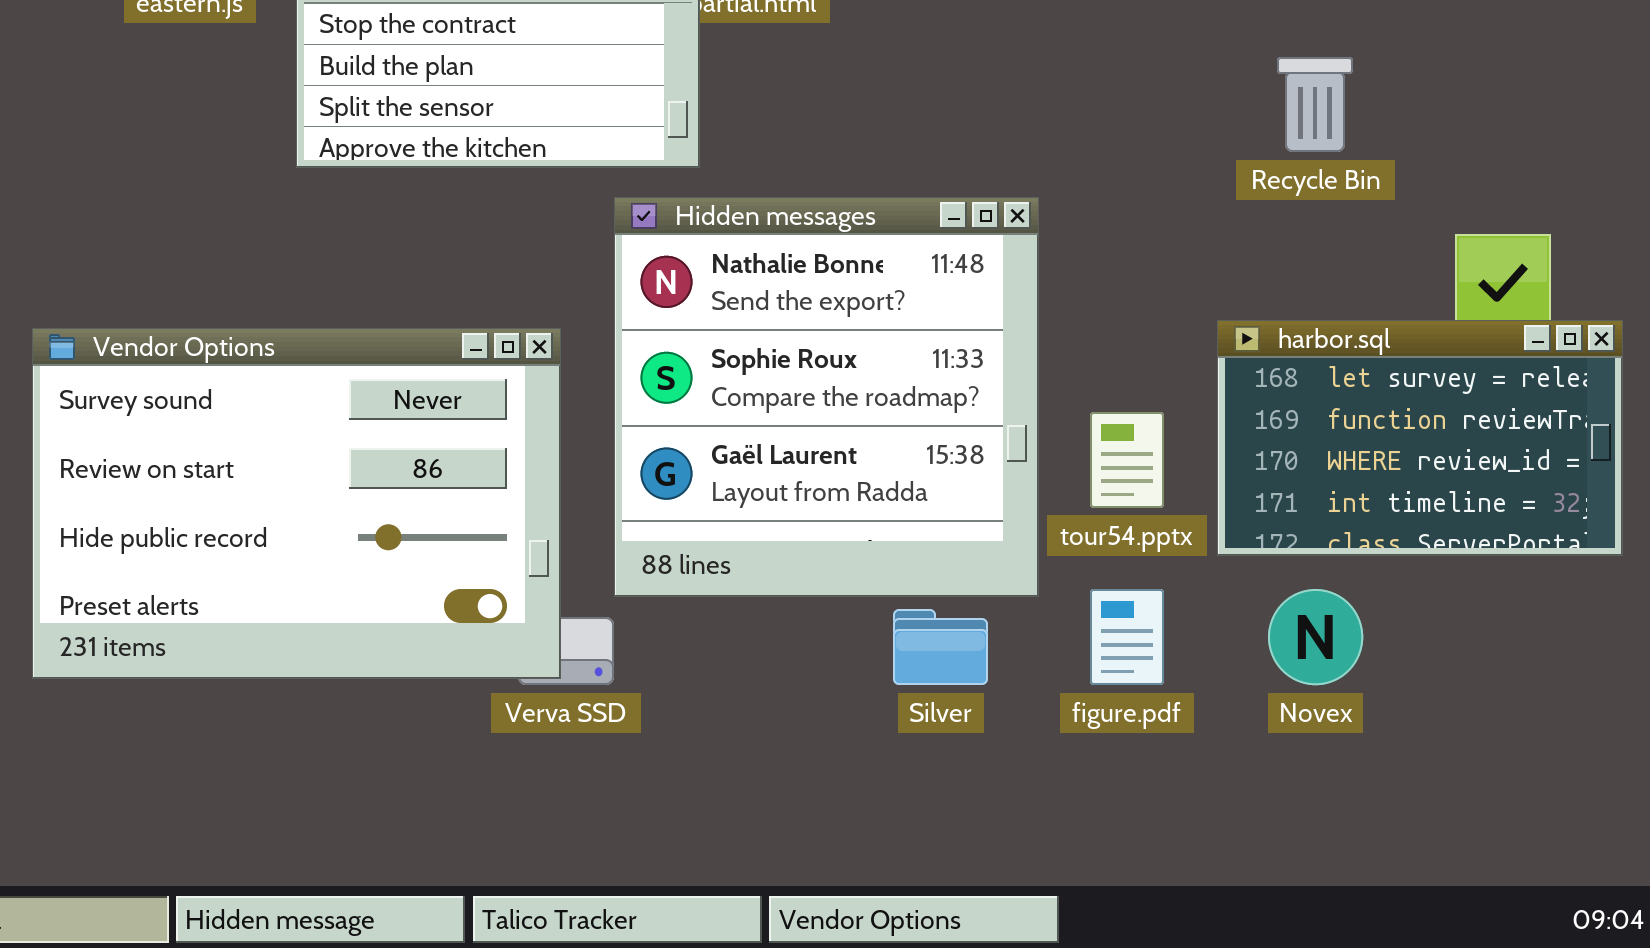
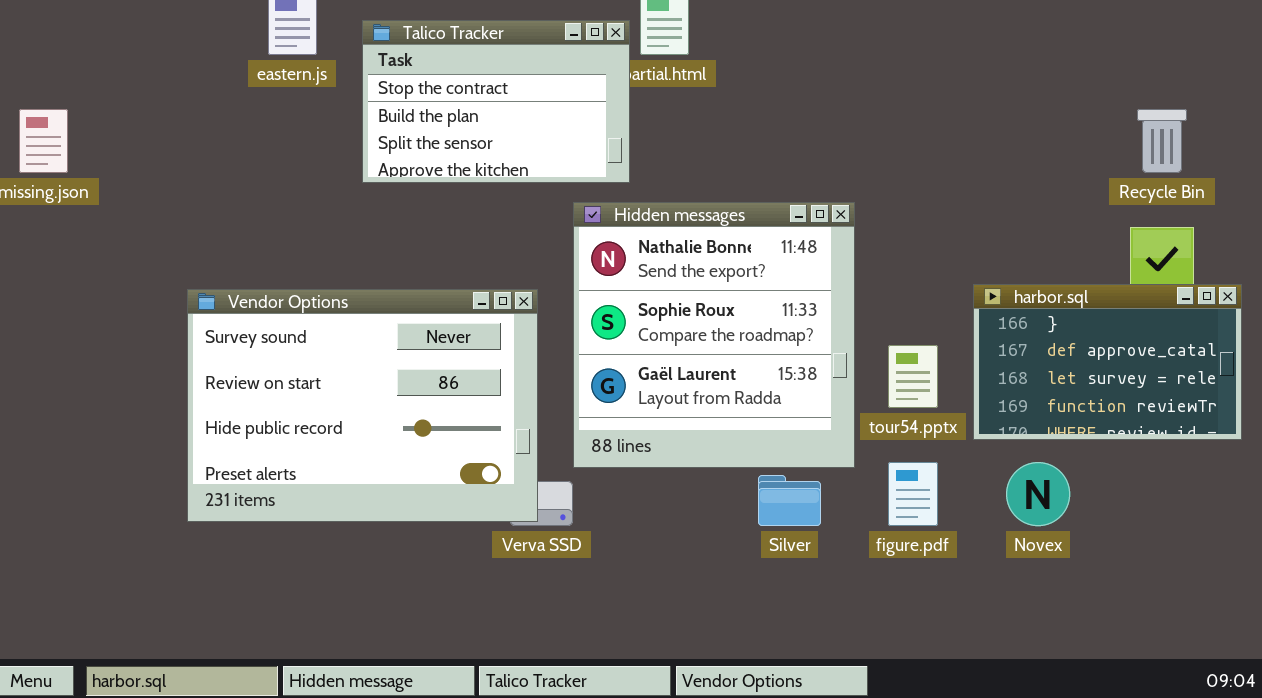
Recycle Bin: [1277,57,1353,152] -> [1137,109,1187,173], moved
harbor.sql: [1217,320,1623,556] -> [973,284,1242,440], scrolled up 2 rows

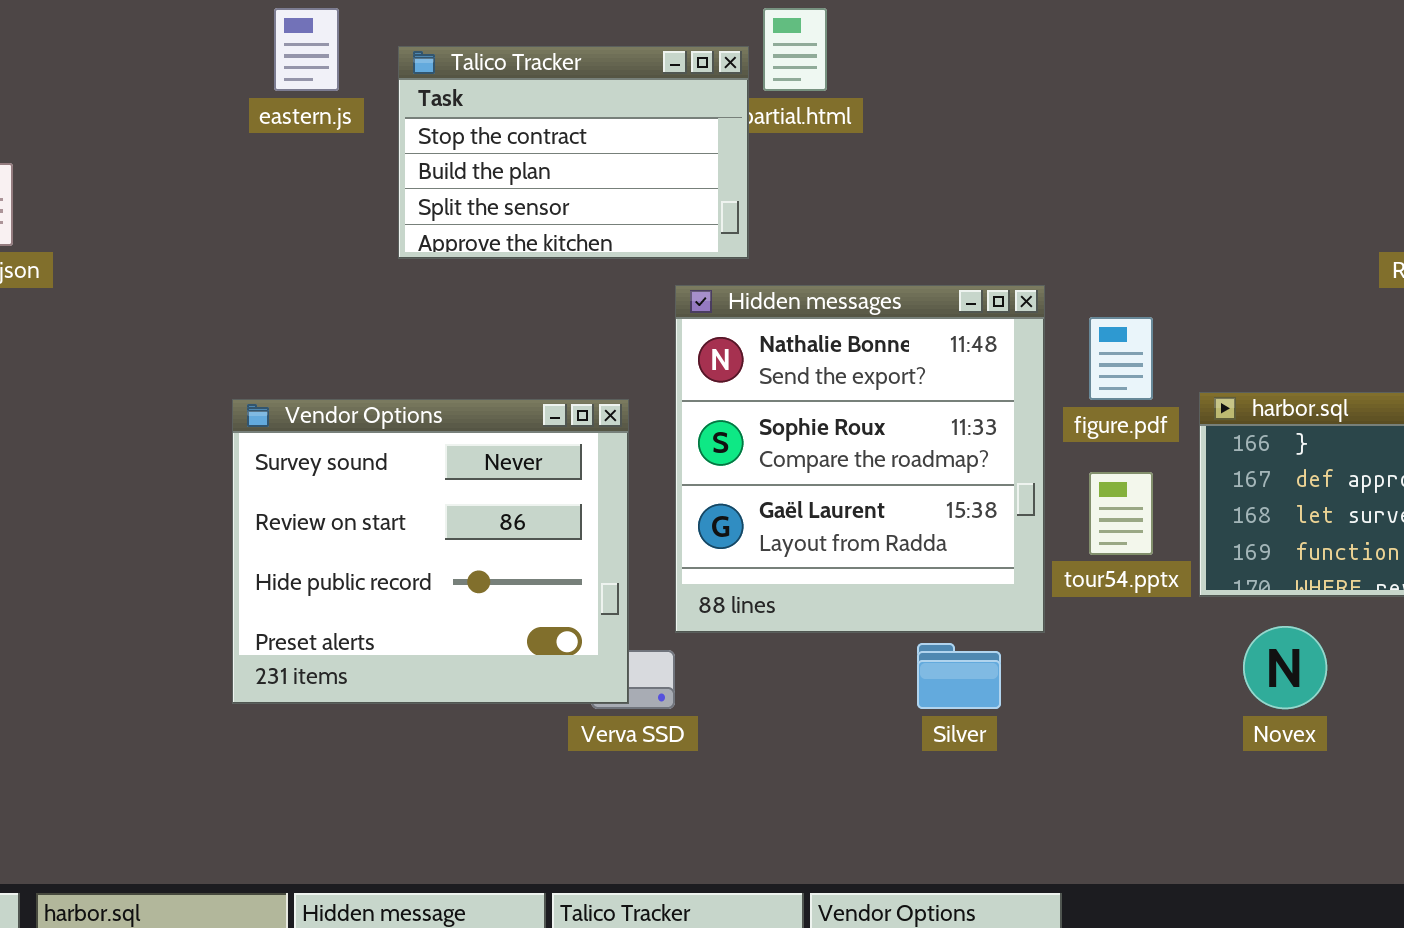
Vendor Options: [187,289,538,522] -> [232,399,629,704], resized
figure.pdf: [888,462,938,526] -> [1089,317,1153,400], moved

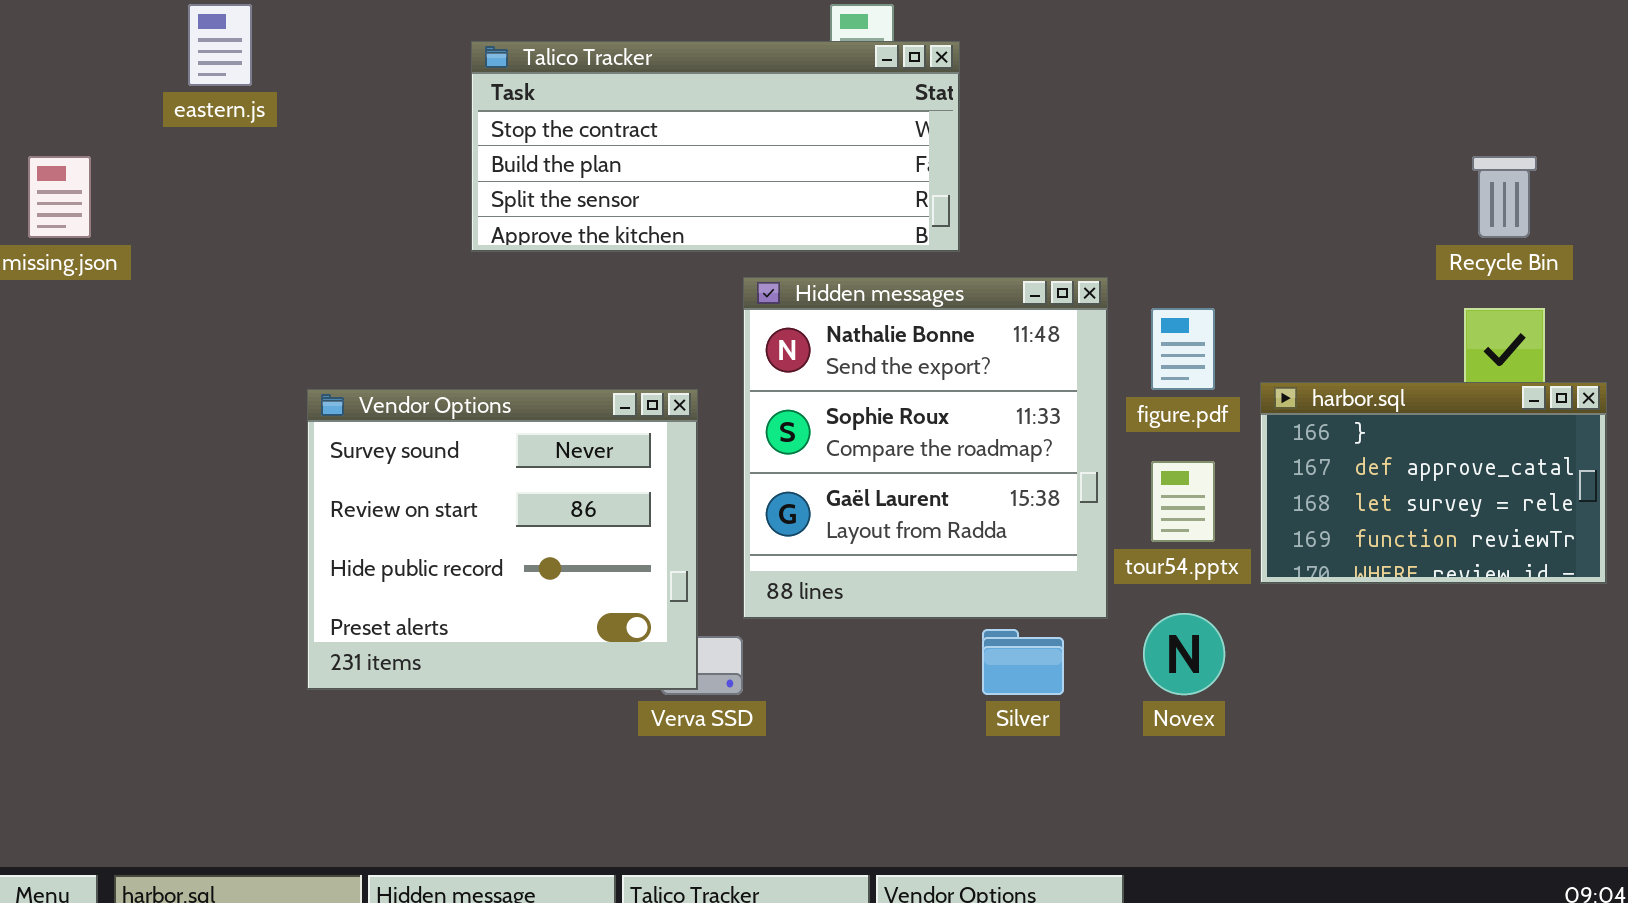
eastern.js: [274,8,339,91] -> [188,4,252,86], moved
Talico Tracker: [398,46,749,259] -> [471,41,960,252], resized
Novex: [1243,626,1327,709] -> [1143,613,1225,695], moved

